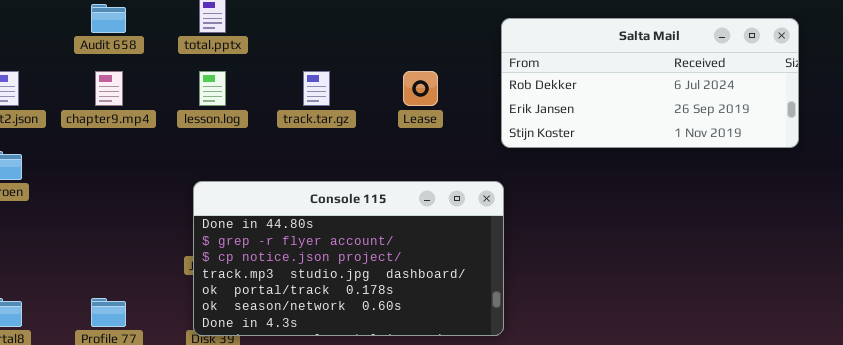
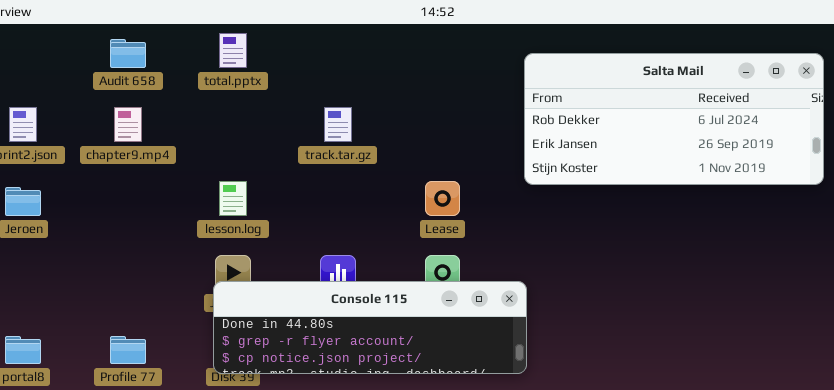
lesson.log: [199,71,226,106] -> [219,181,247,216], moved
Lease: [403,71,438,106] -> [425,181,460,216], moved
Console 115: [193,181,504,336] -> [213,281,527,374], resized

